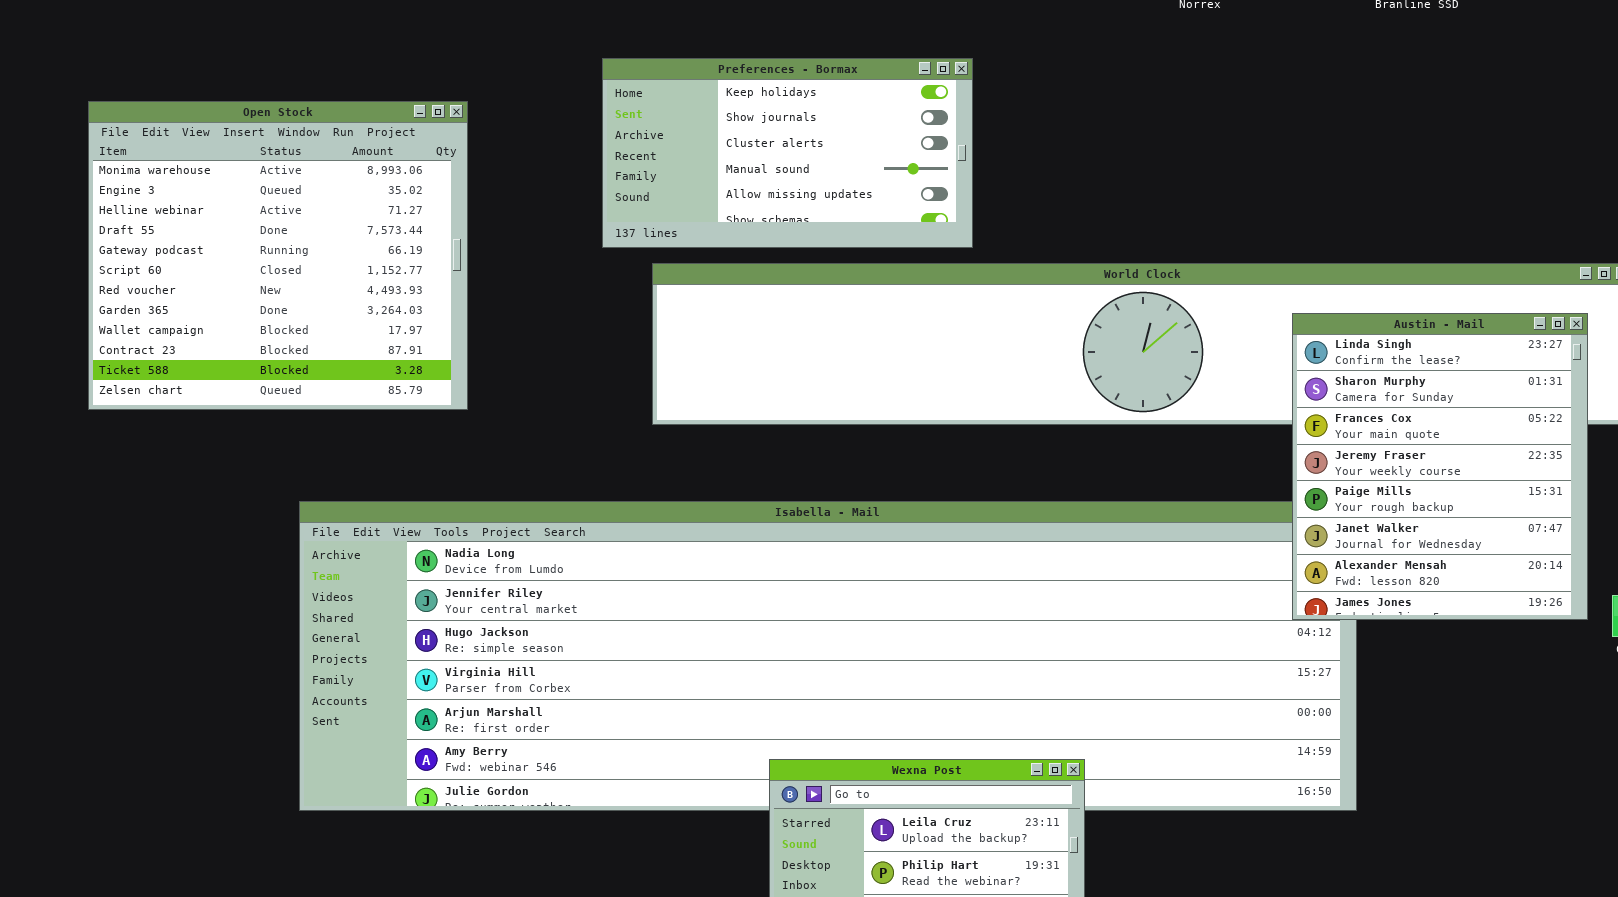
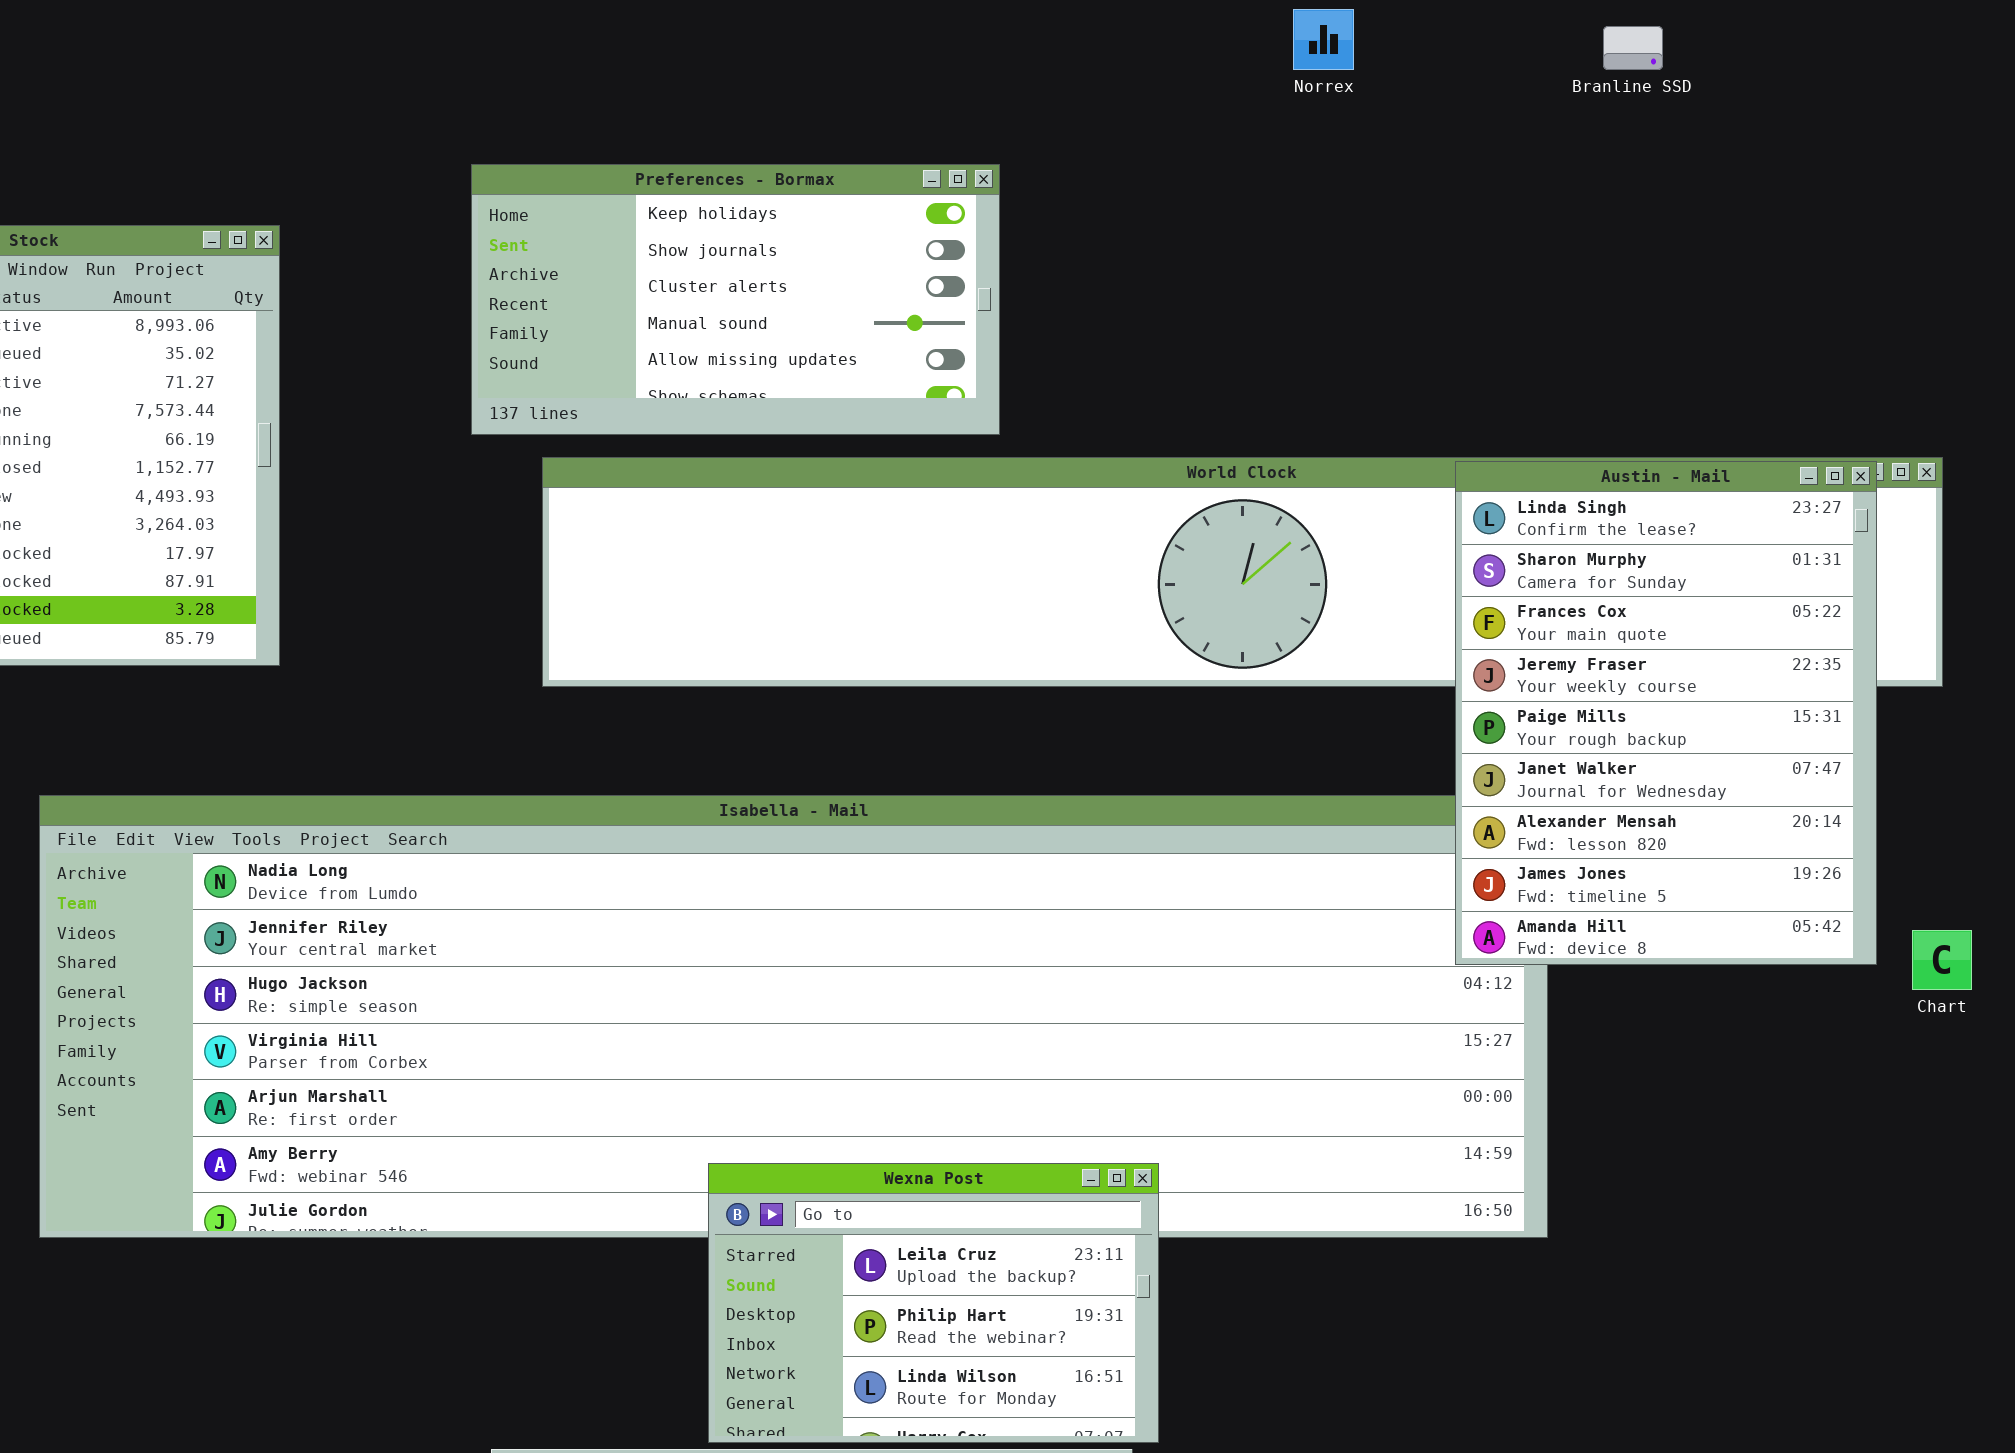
Austin - Mail: [1292,313,1588,620] -> [1455,461,1877,965], resized

